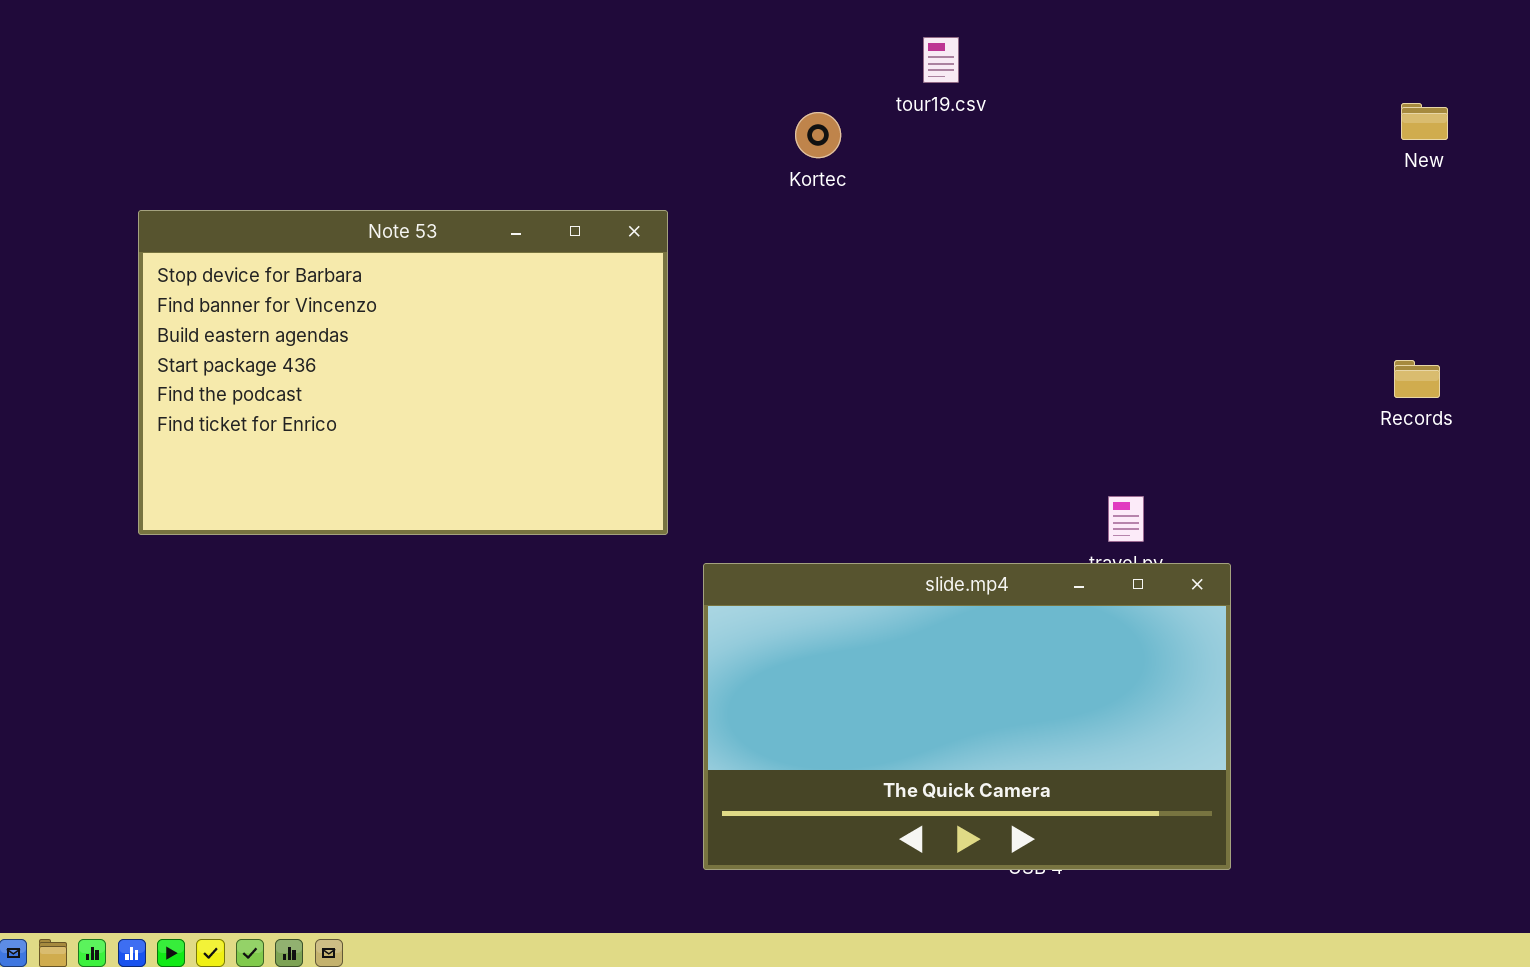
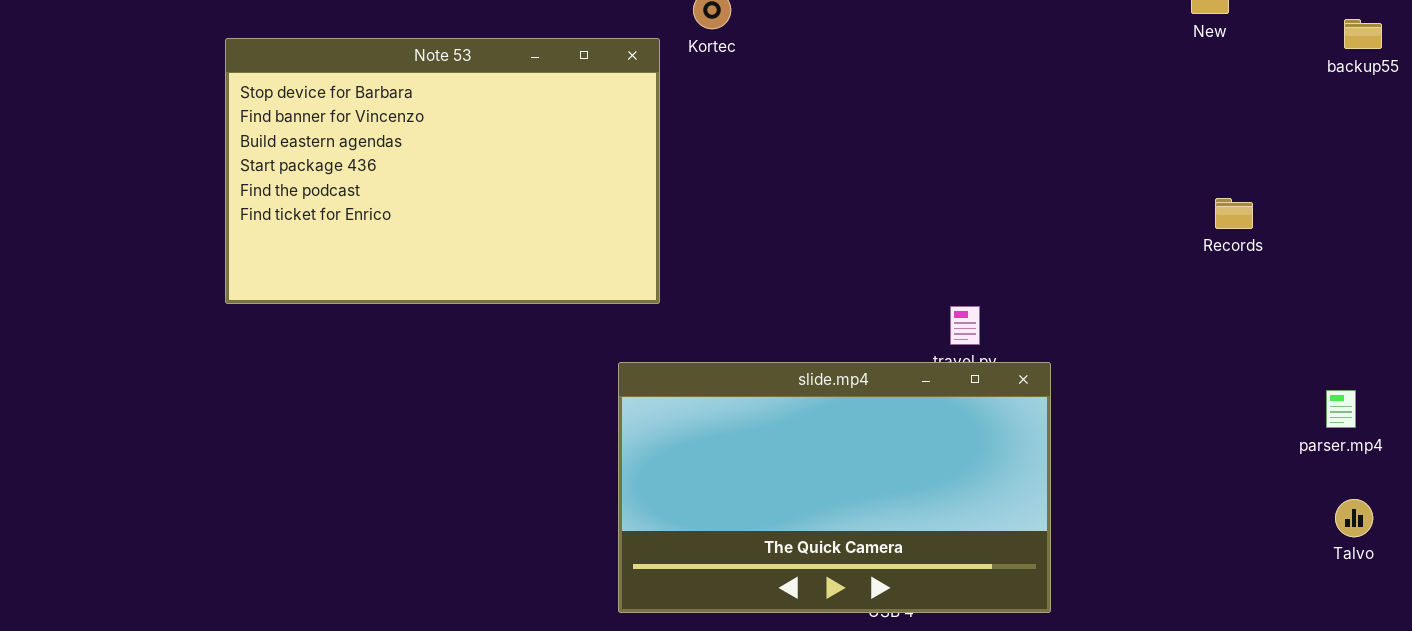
Note 53: [138,210,668,535] -> [225,38,660,304], moved
Records: [1394,360,1440,398] -> [1215,198,1253,229], moved

